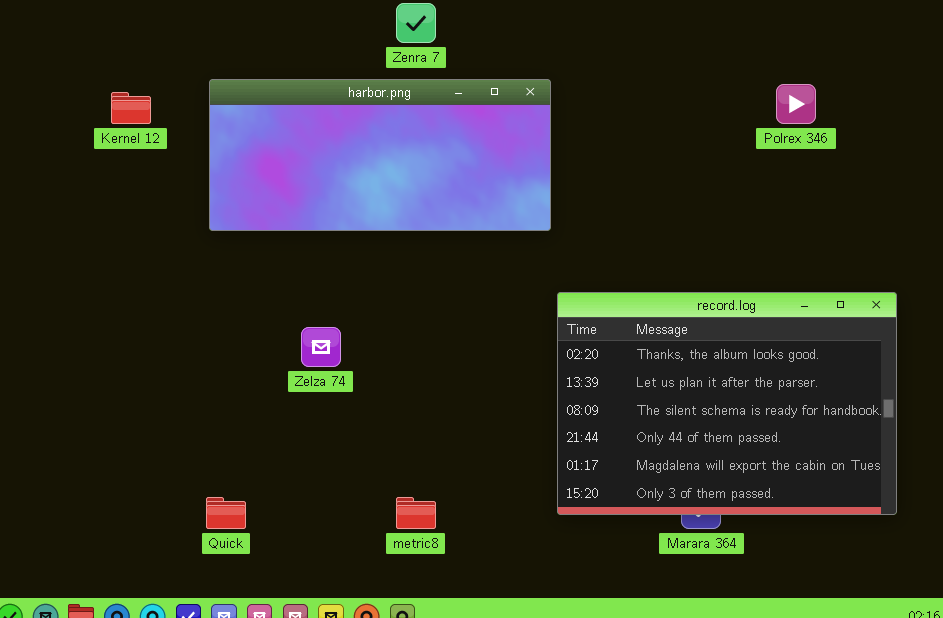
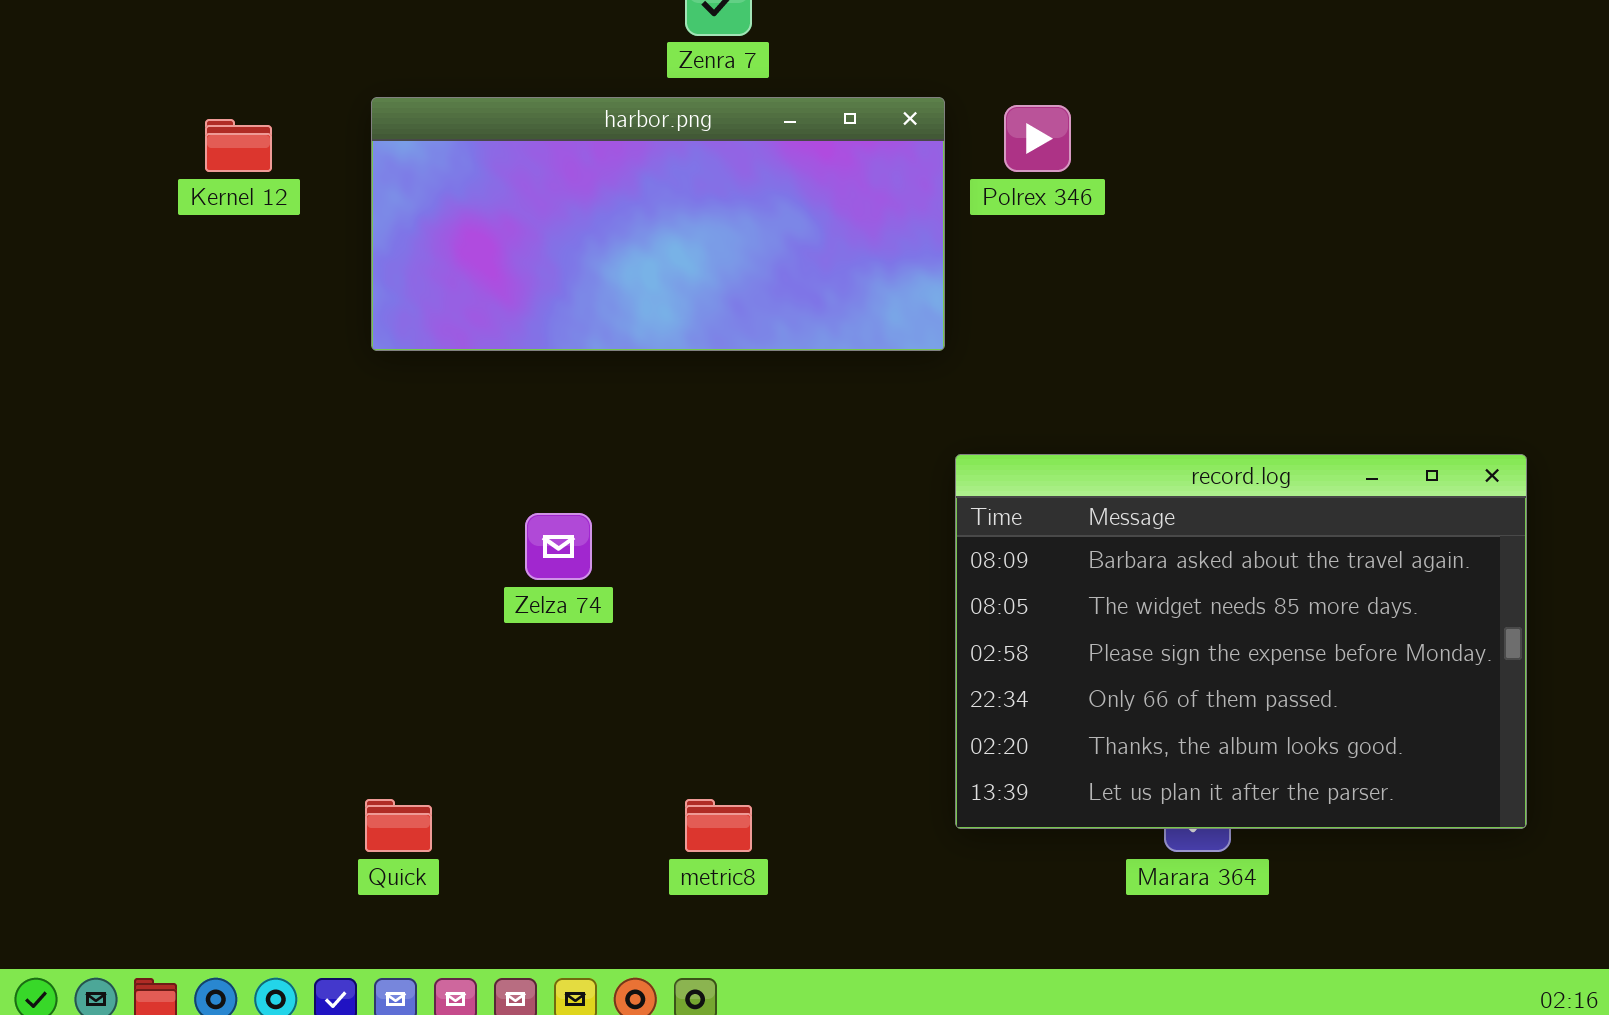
Polrex 346: [776,84,816,124] -> [1004,105,1071,172], moved
record.log: [557,292,897,515] -> [955,454,1527,829], scrolled up 4 rows

